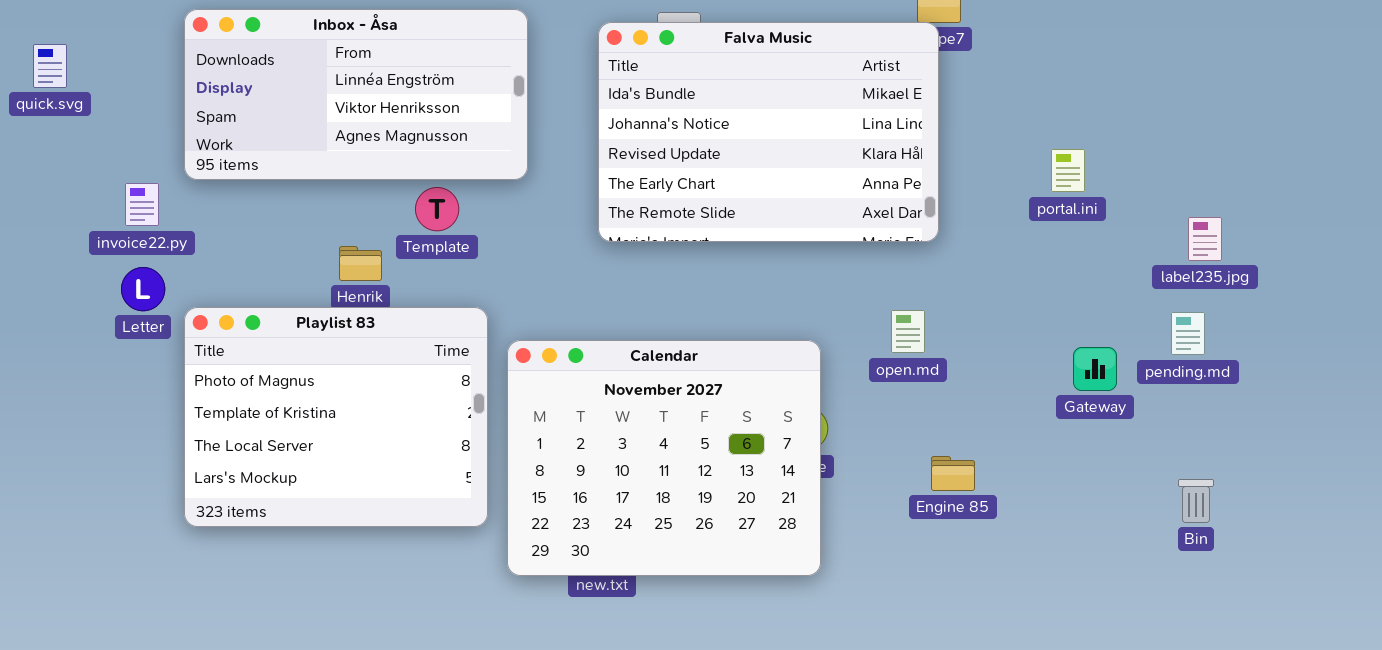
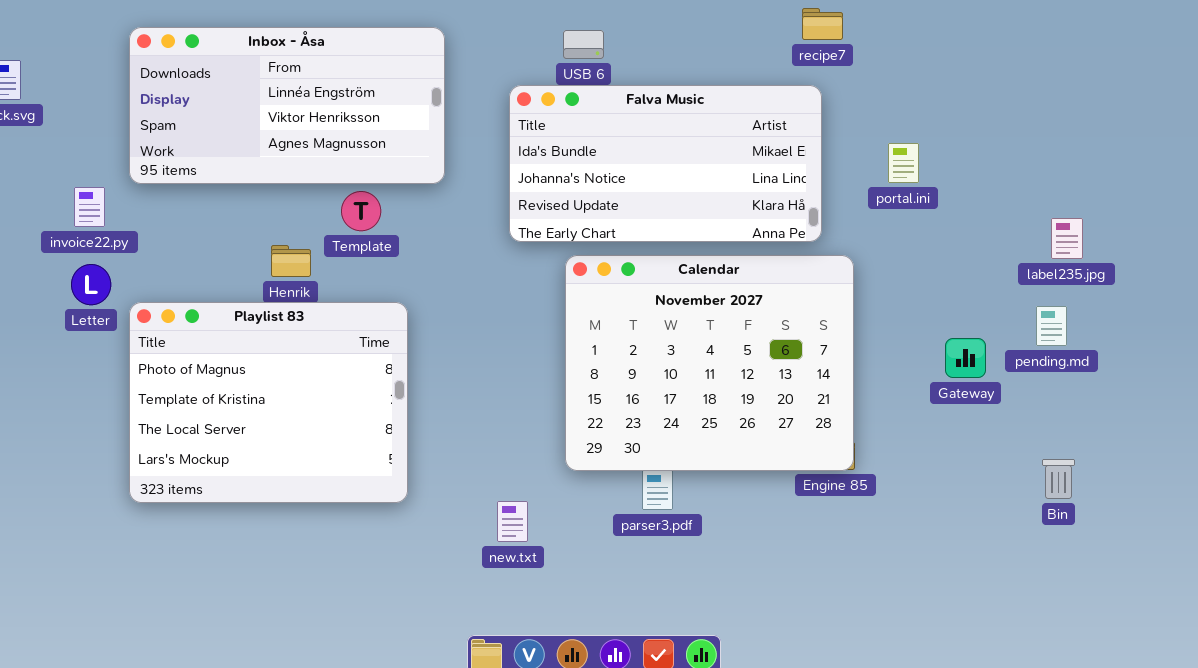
Falva Music: [598,22,939,242] -> [509,85,822,242], resized
portal.ini: [1051,149,1085,192] -> [888,143,919,183], moved
Calendar: [507,340,821,576] -> [565,255,854,471], moved

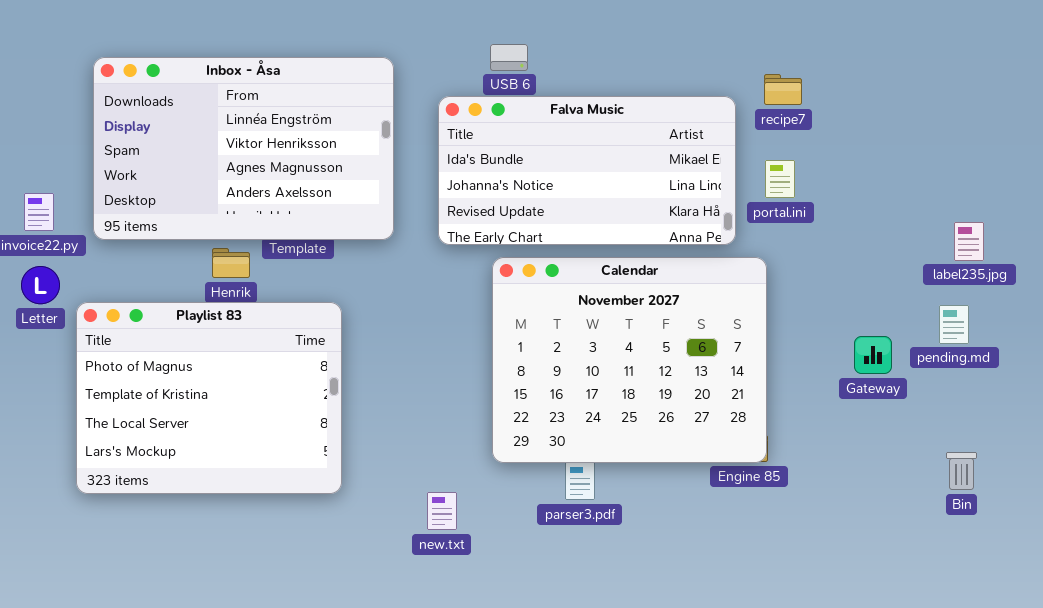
recipe7: [802,8,843,40] -> [764,74,802,105], moved
Inbox - Åsa: [129,27,445,184] -> [93,57,394,240], moved, resized
portal.ini: [888,143,919,183] -> [765,160,795,198], moved

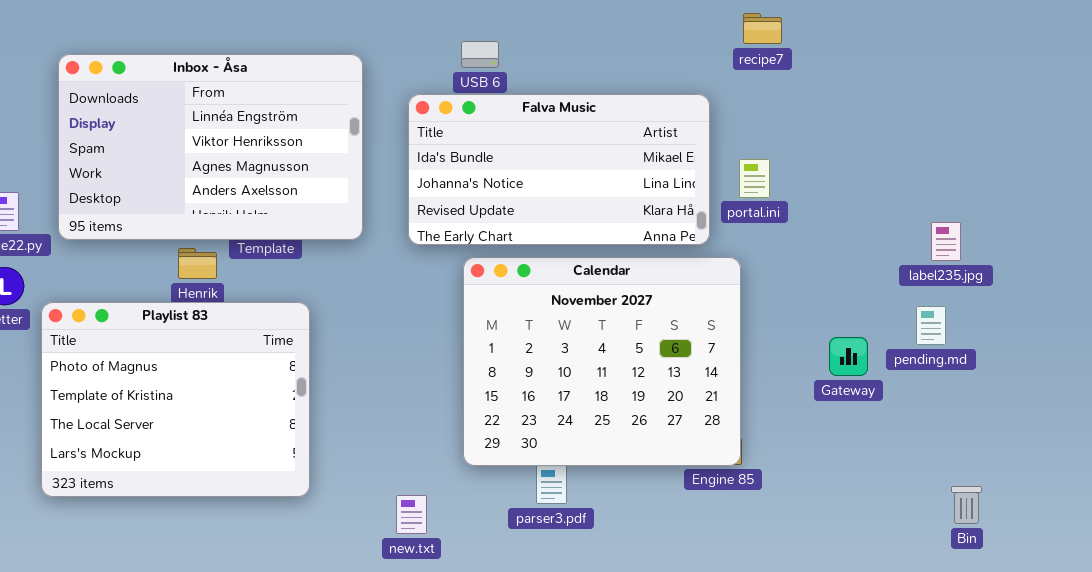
recipe7: [764,74,802,105] -> [743,13,782,44], moved
Bin: [946,452,977,490] -> [951,486,982,524], moved

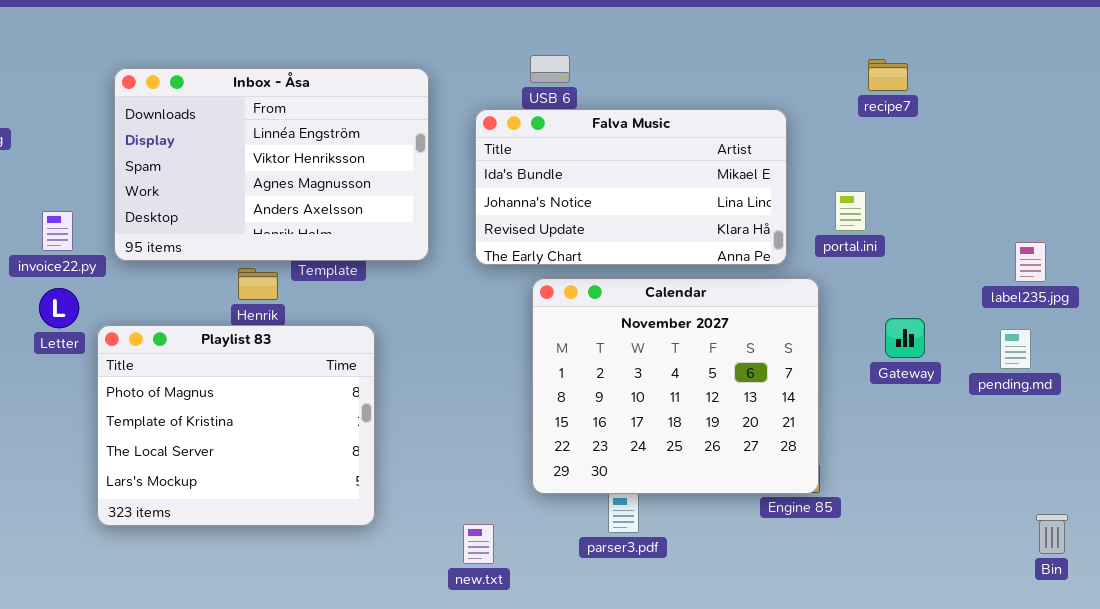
recipe7: [743,13,782,44] -> [868,59,908,91], moved
portal.ini: [739,159,770,198] -> [835,191,866,231], moved
Gateway: [829,337,868,376] -> [885,318,925,358], moved

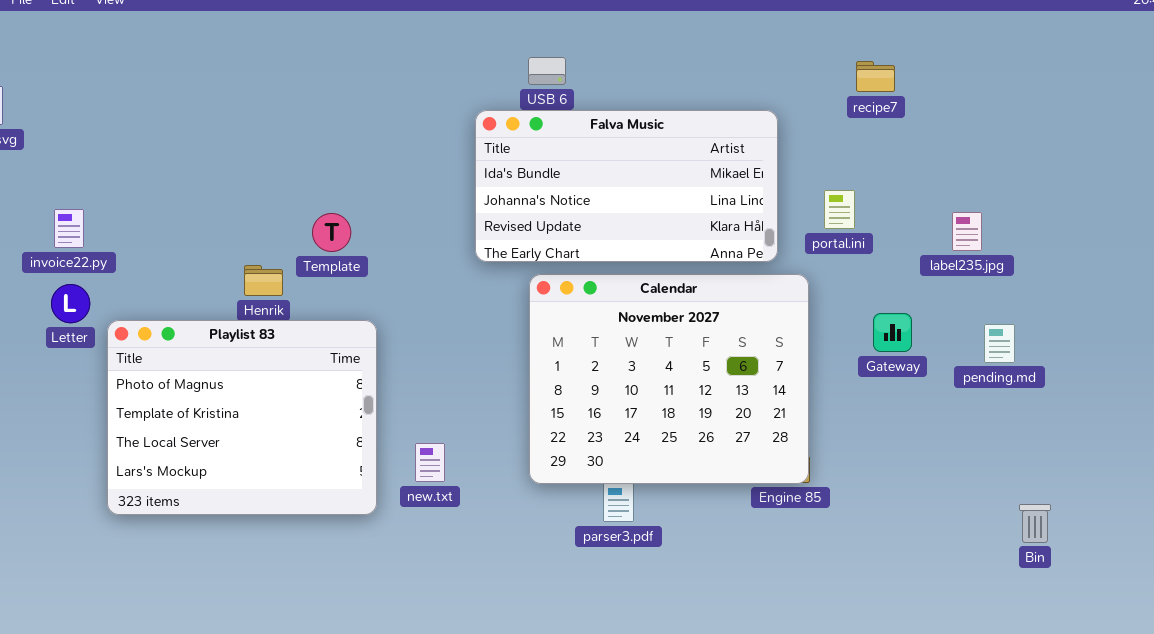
Inbox - Åsa: [114,68,429,261] -> none, closed
label235.jpg: [1015,242,1046,282] -> [952,212,982,251], moved
new.txt: [463,524,494,564] -> [415,443,445,482], moved

